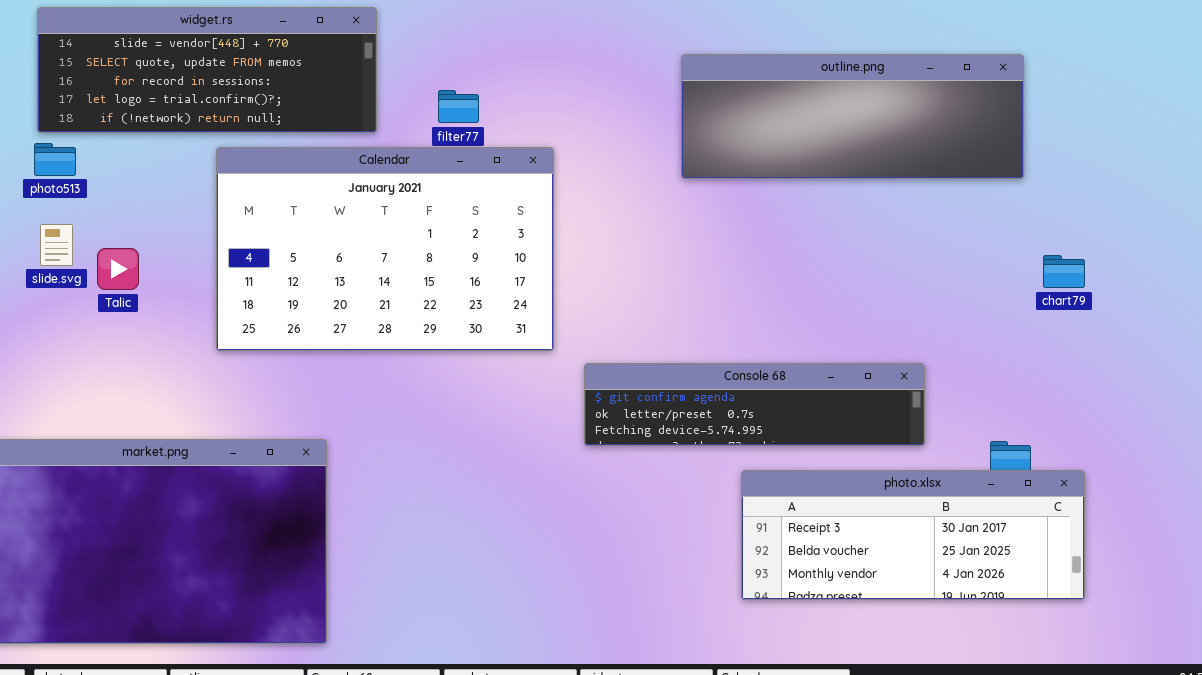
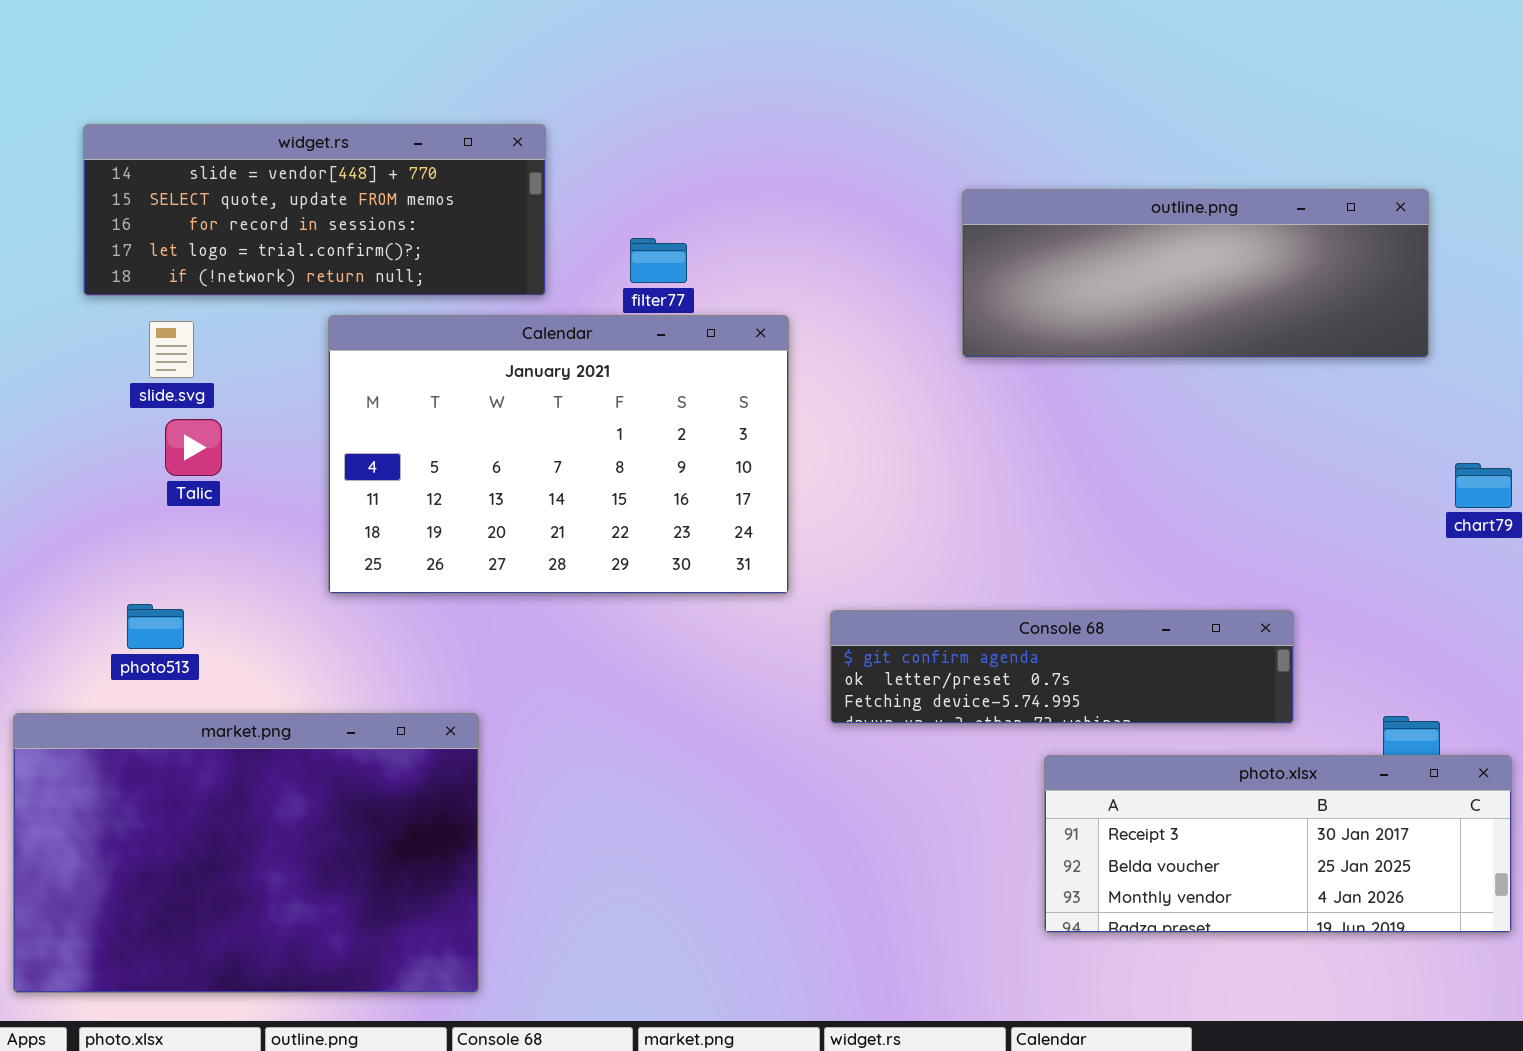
photo513: [34,143,76,176] -> [127,604,184,649], moved
slide.svg: [40,224,73,266] -> [149,321,194,378], moved
Talic: [97,248,139,290] -> [165,419,222,476], moved

